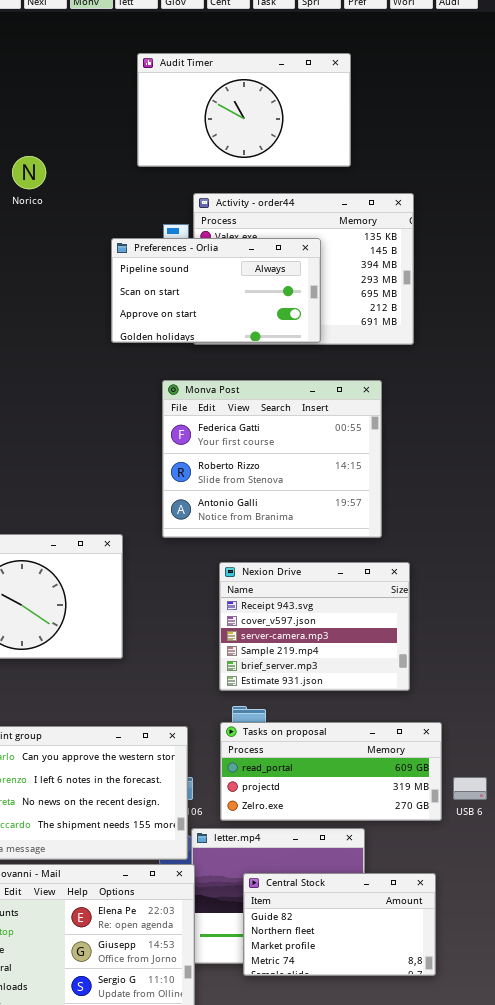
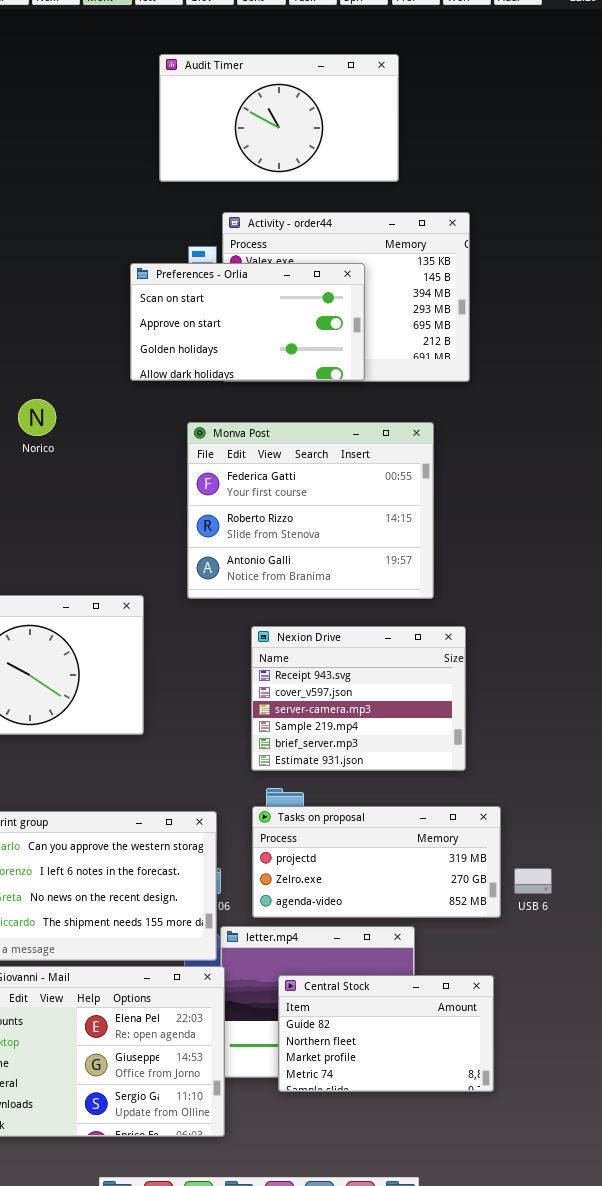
Norico: [12,156,46,189] -> [18,399,56,436], moved
Preferences - Orlia: [111,238,321,343] -> [130,263,365,381], scrolled down 1 row
Tasks on proposal: [220,722,442,821] -> [252,806,501,918], scrolled down 1 row

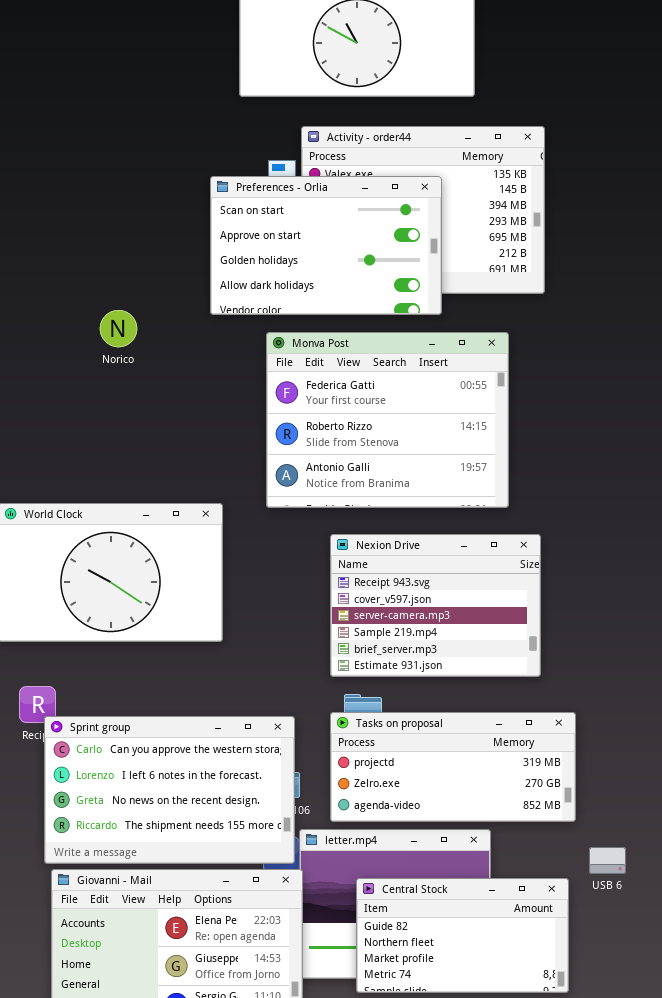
Preferences - Orlia: [130,263,365,381] -> [210,176,442,315], resized
USB 6: [514,868,552,894] -> [589,847,626,874], moved

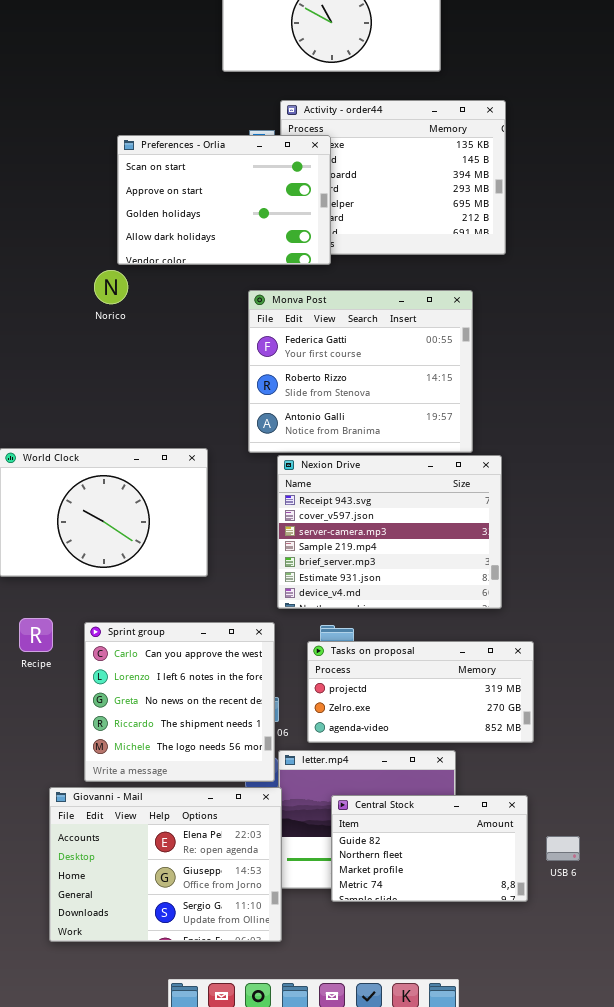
Preferences - Orlia: [210,176,442,315] -> [117,135,331,265], moved
Nexion Drive: [330,534,541,677] -> [277,455,502,609], resized
Sprint group: [44,716,295,864] -> [84,622,275,782], resized
USB 6: [589,847,626,874] -> [546,836,580,861], moved

